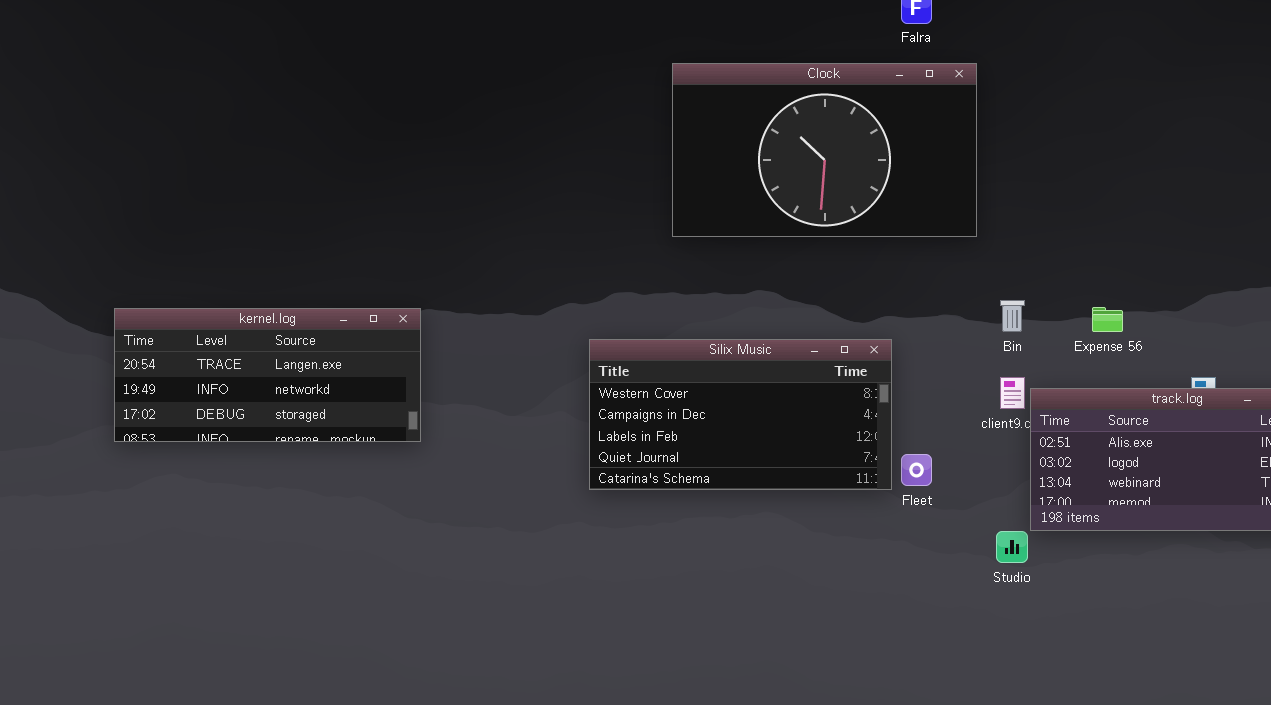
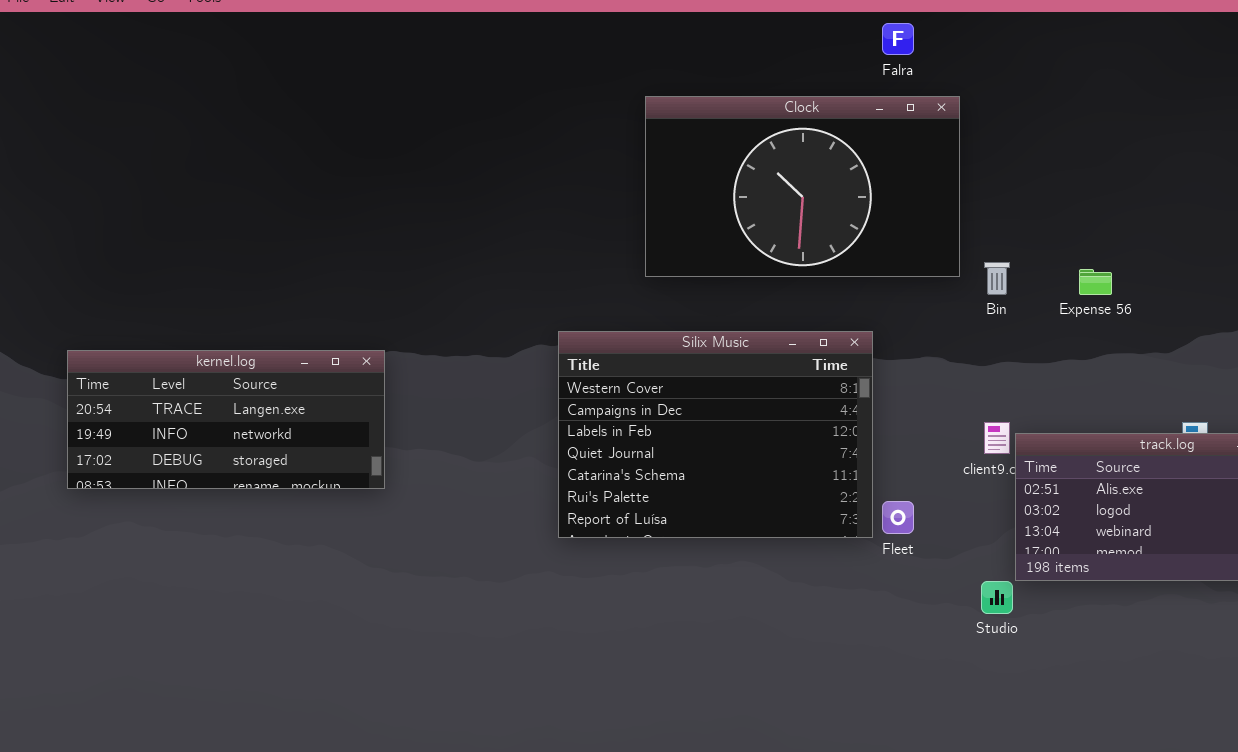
Bin: [1000,300,1025,332] -> [984,262,1010,295], moved
Expense 56: [1092,307,1123,332] -> [1079,269,1112,295], moved
Silix Music: [589,339,892,490] -> [558,331,873,538], resized

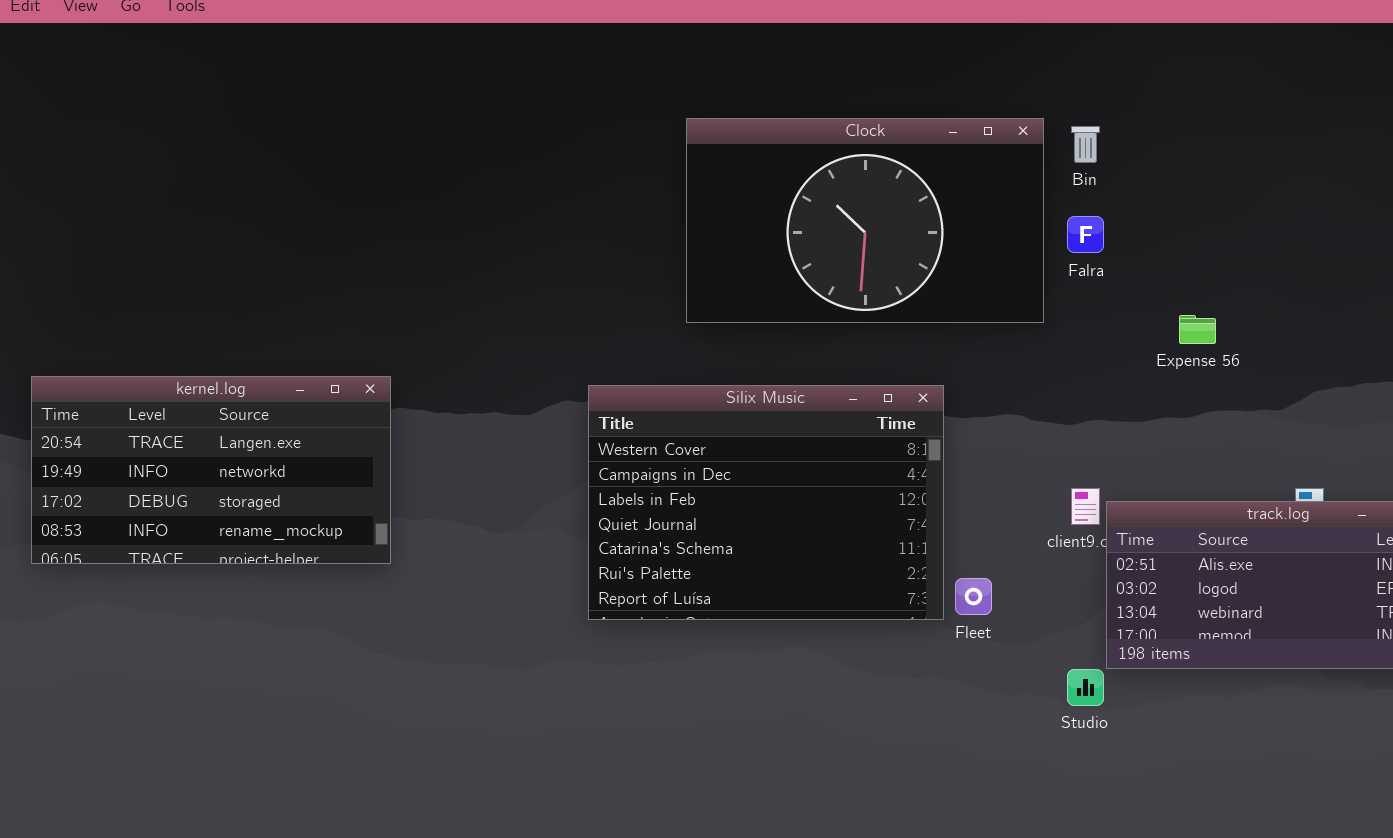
Falra: [882,23,914,55] -> [1067,216,1104,253], moved
Bin: [984,262,1010,295] -> [1071,126,1100,163], moved
kernel.log: [67,350,385,489] -> [31,376,391,564], resized

